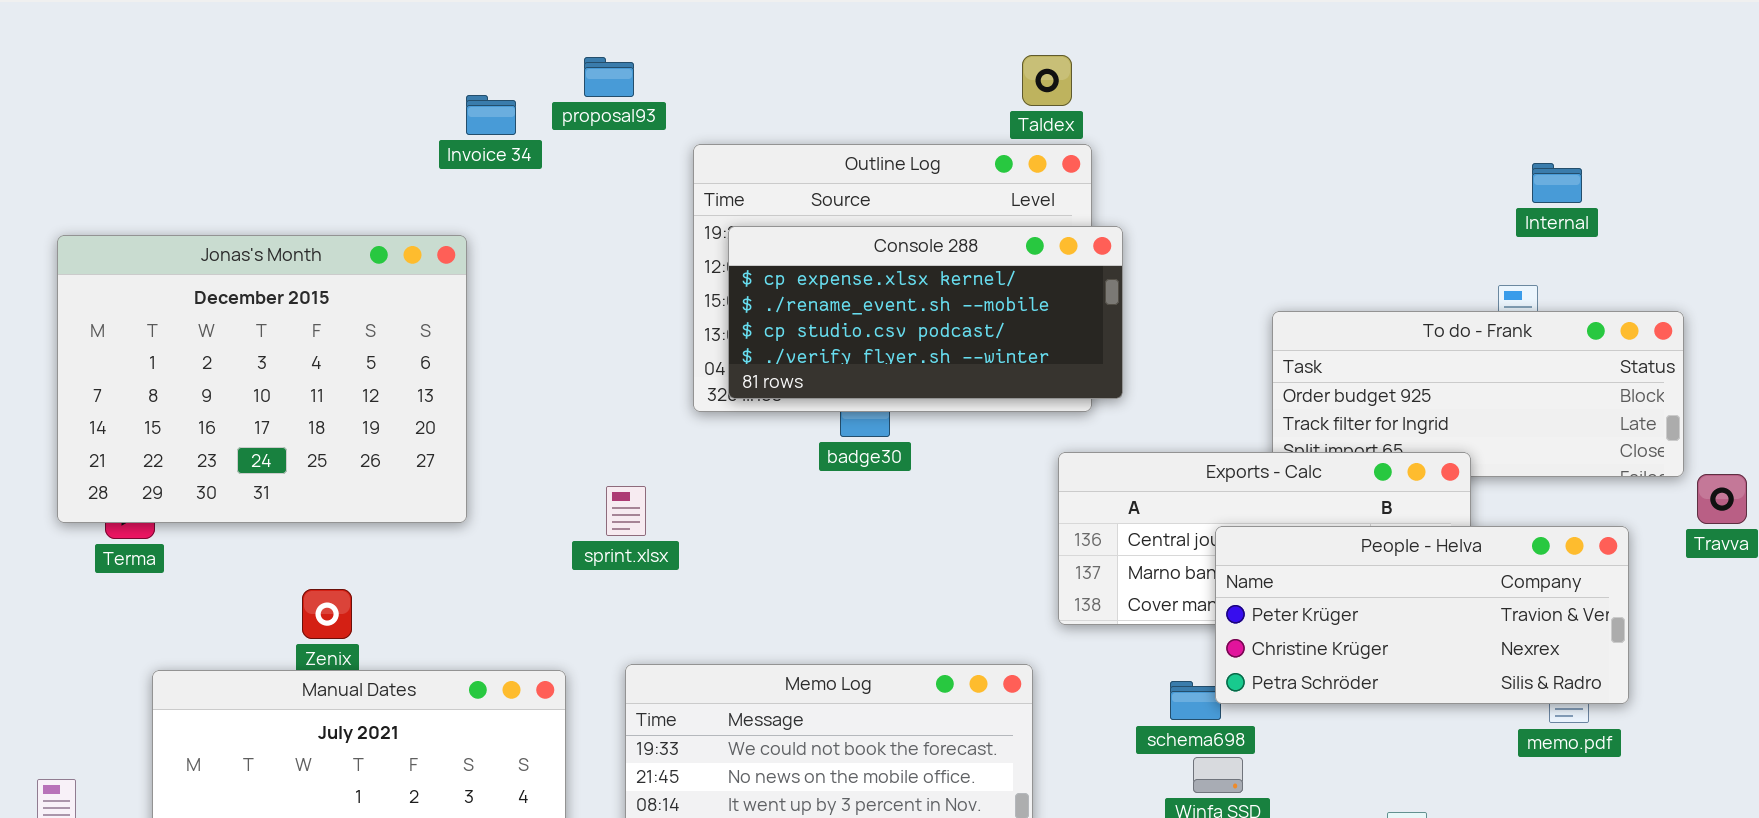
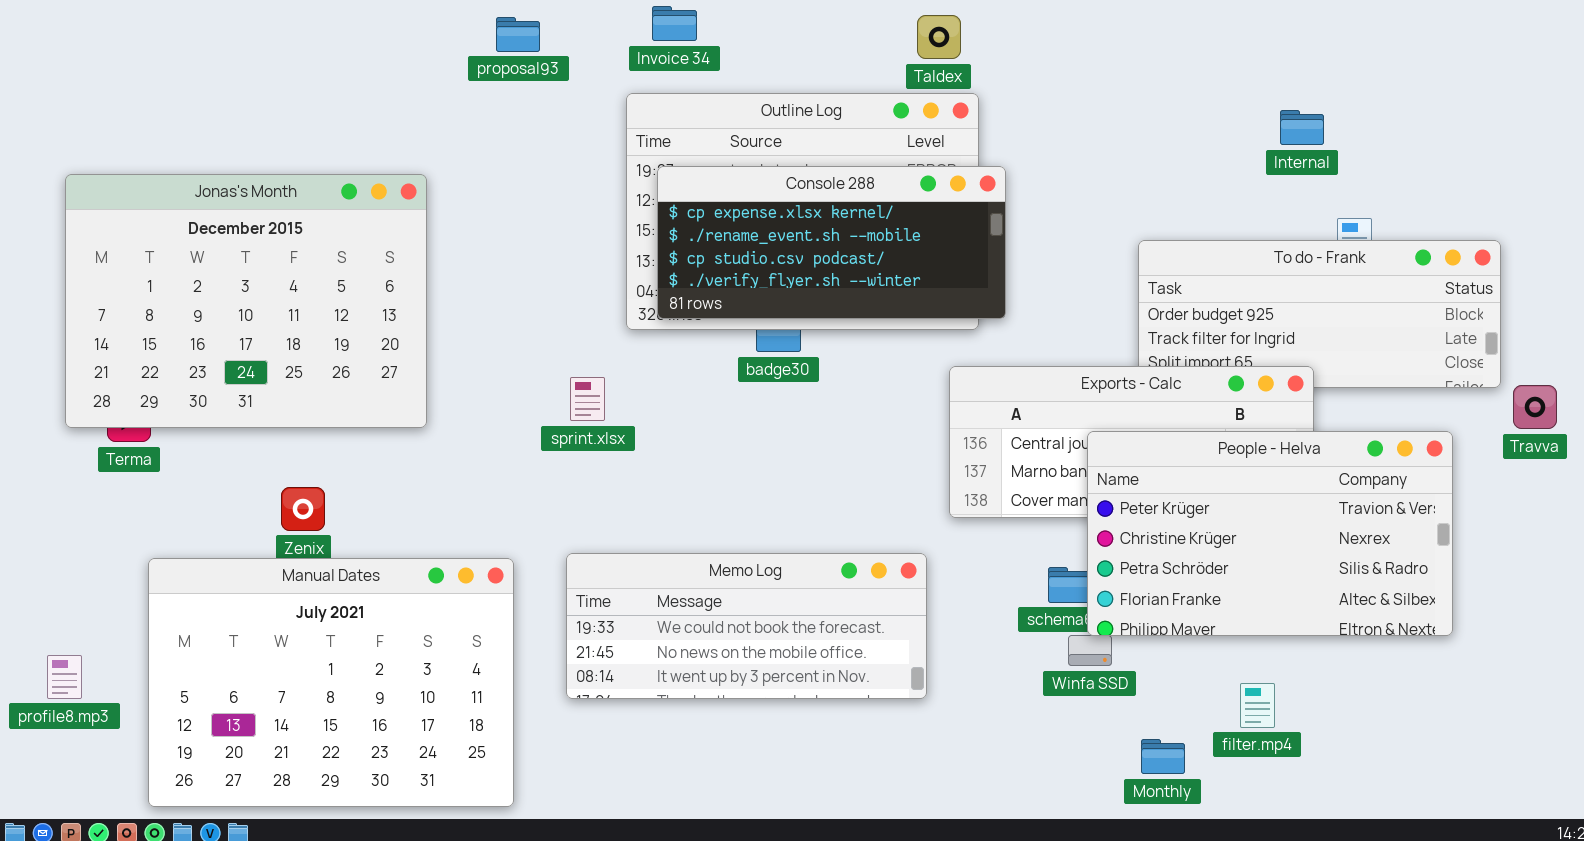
proposal93: [584,57,634,97] -> [496,17,540,52], moved
Invoice 34: [466,95,516,135] -> [652,6,697,41], moved
Internal: [1532,163,1582,203] -> [1280,110,1324,145], moved
sprint.xlsx: [606,486,646,536] -> [570,377,605,421], moved
People - Helva: [1215,526,1629,704] -> [1087,431,1453,636], resized

